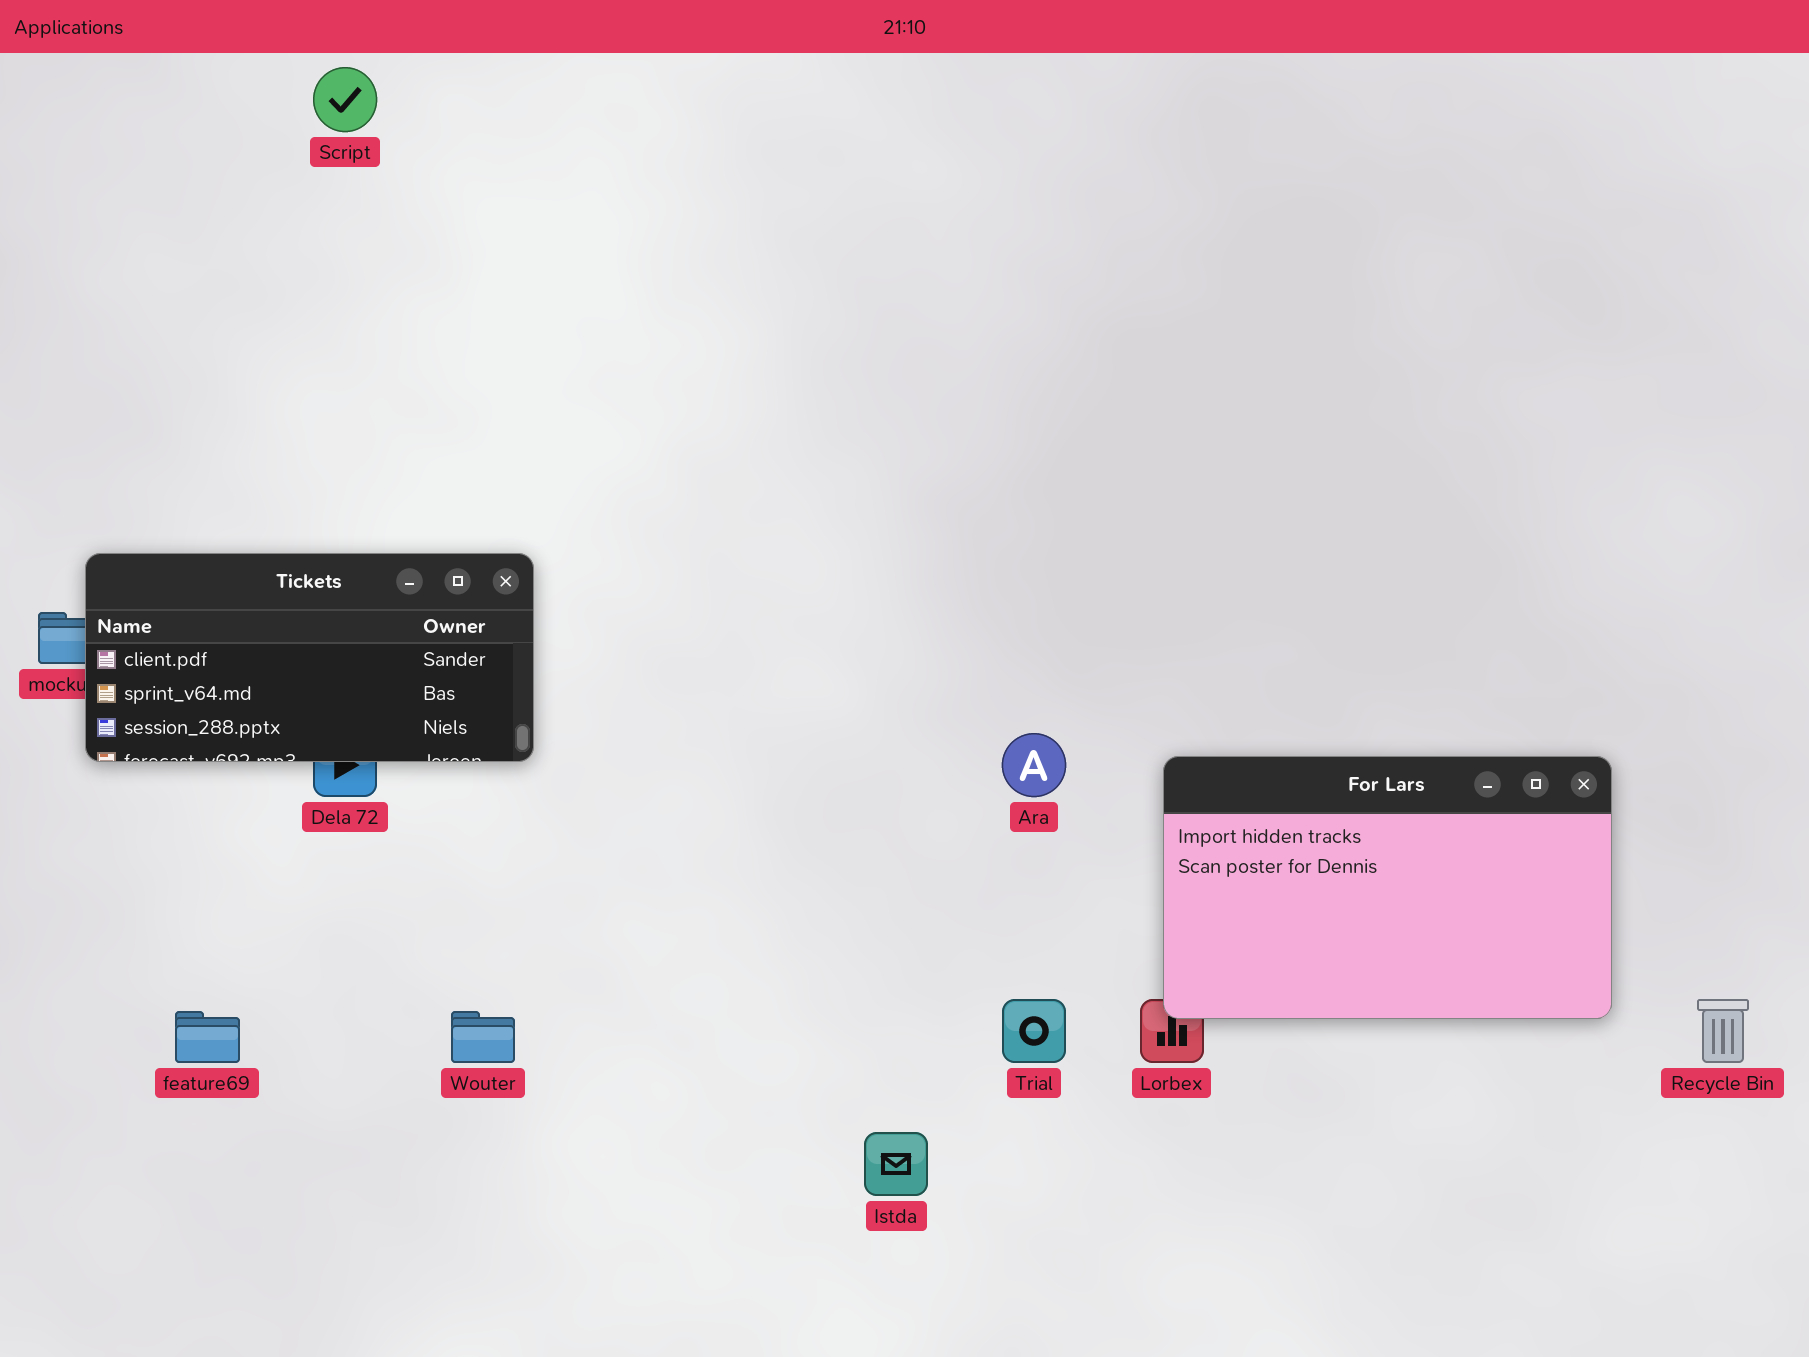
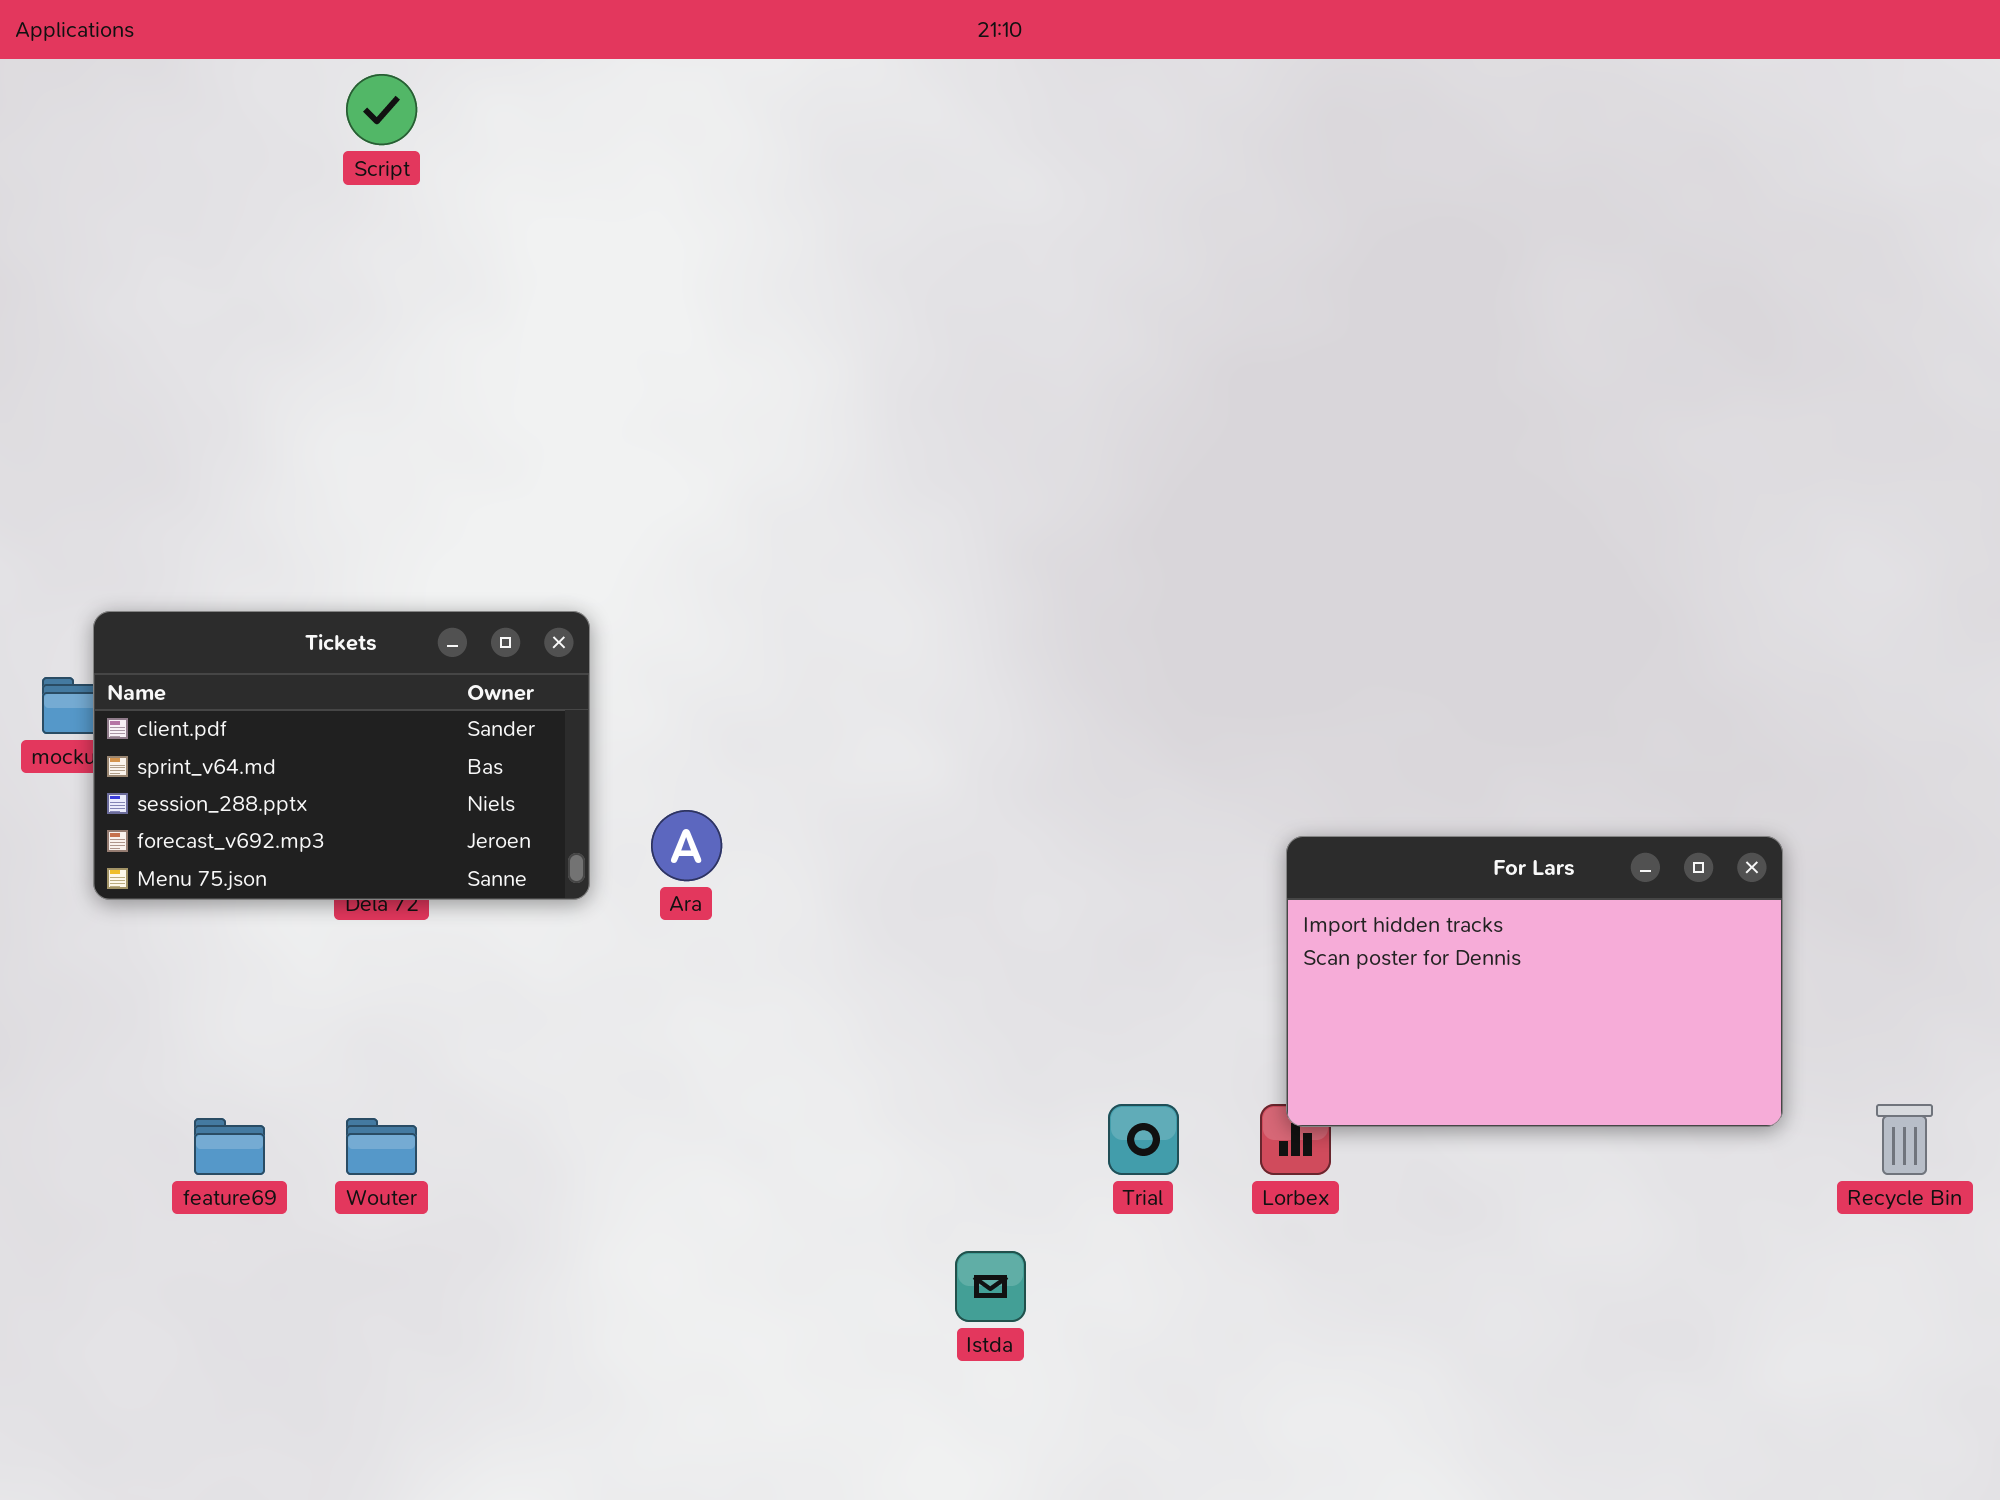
Tickets: [85,553,534,762] -> [93,611,590,900], resized
Ara: [1002,733,1066,797] -> [651,810,722,881], moved
Wouter: [451,1011,515,1063] -> [346,1118,417,1175], moved

